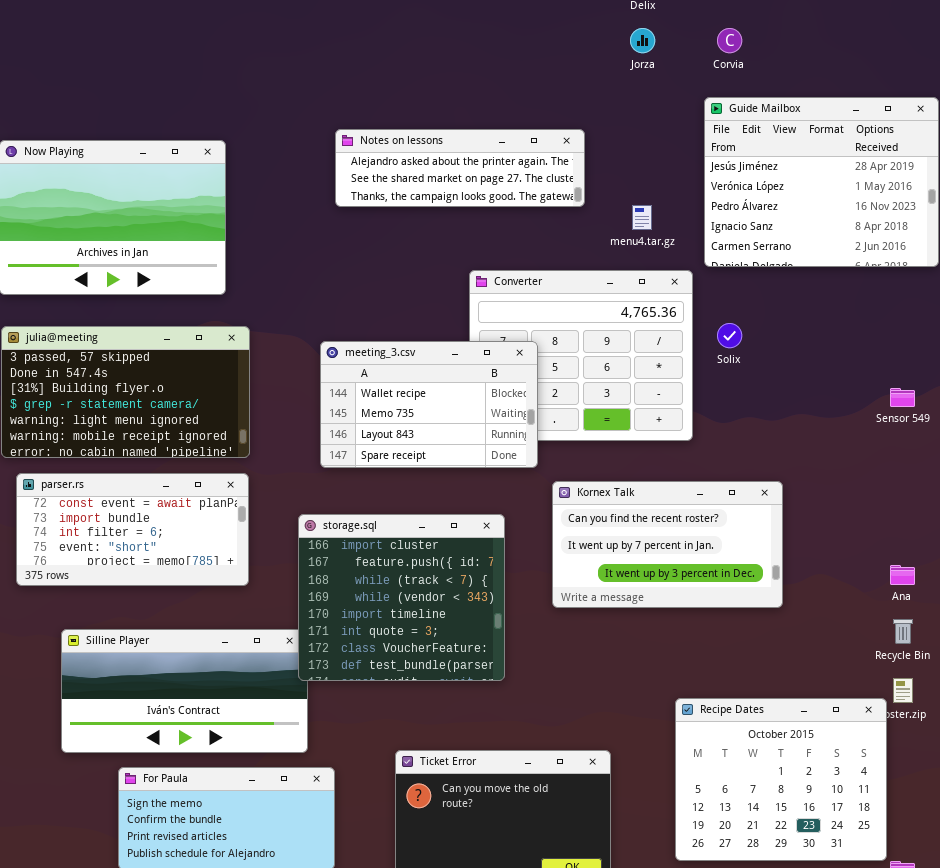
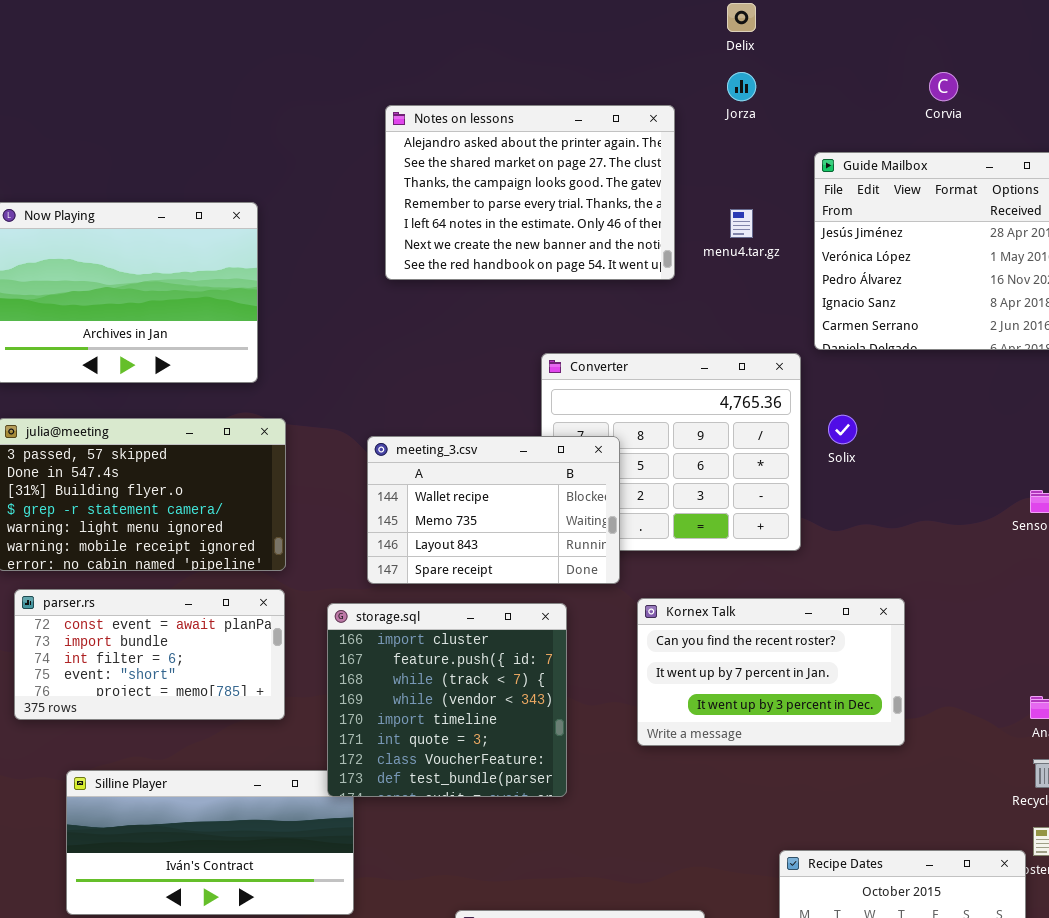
Corvia: [717,28,742,53] -> [929,72,958,101], moved
Notes on lessons: [335,129,585,207] -> [385,105,675,280], resized
menu4.tar.gz: [632,205,652,230] -> [730,209,753,238], moved
storage.sql: [298,514,505,681] -> [327,603,567,797], moved

